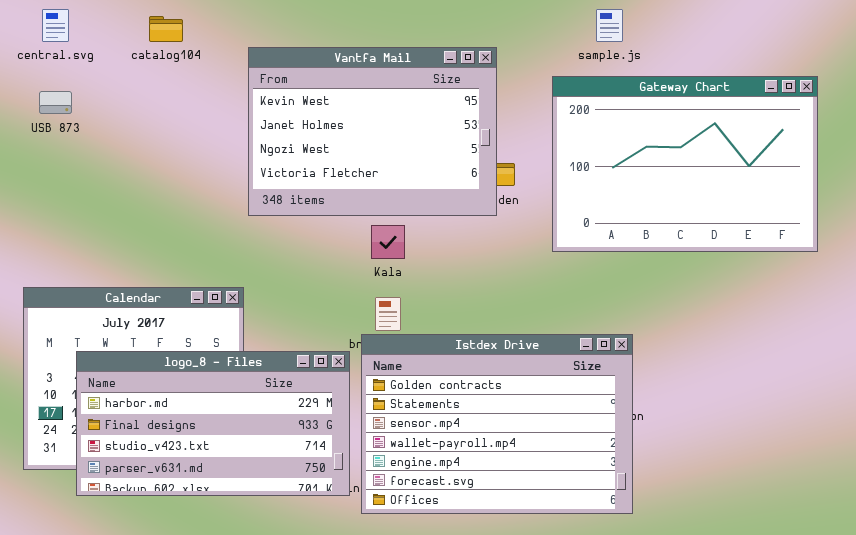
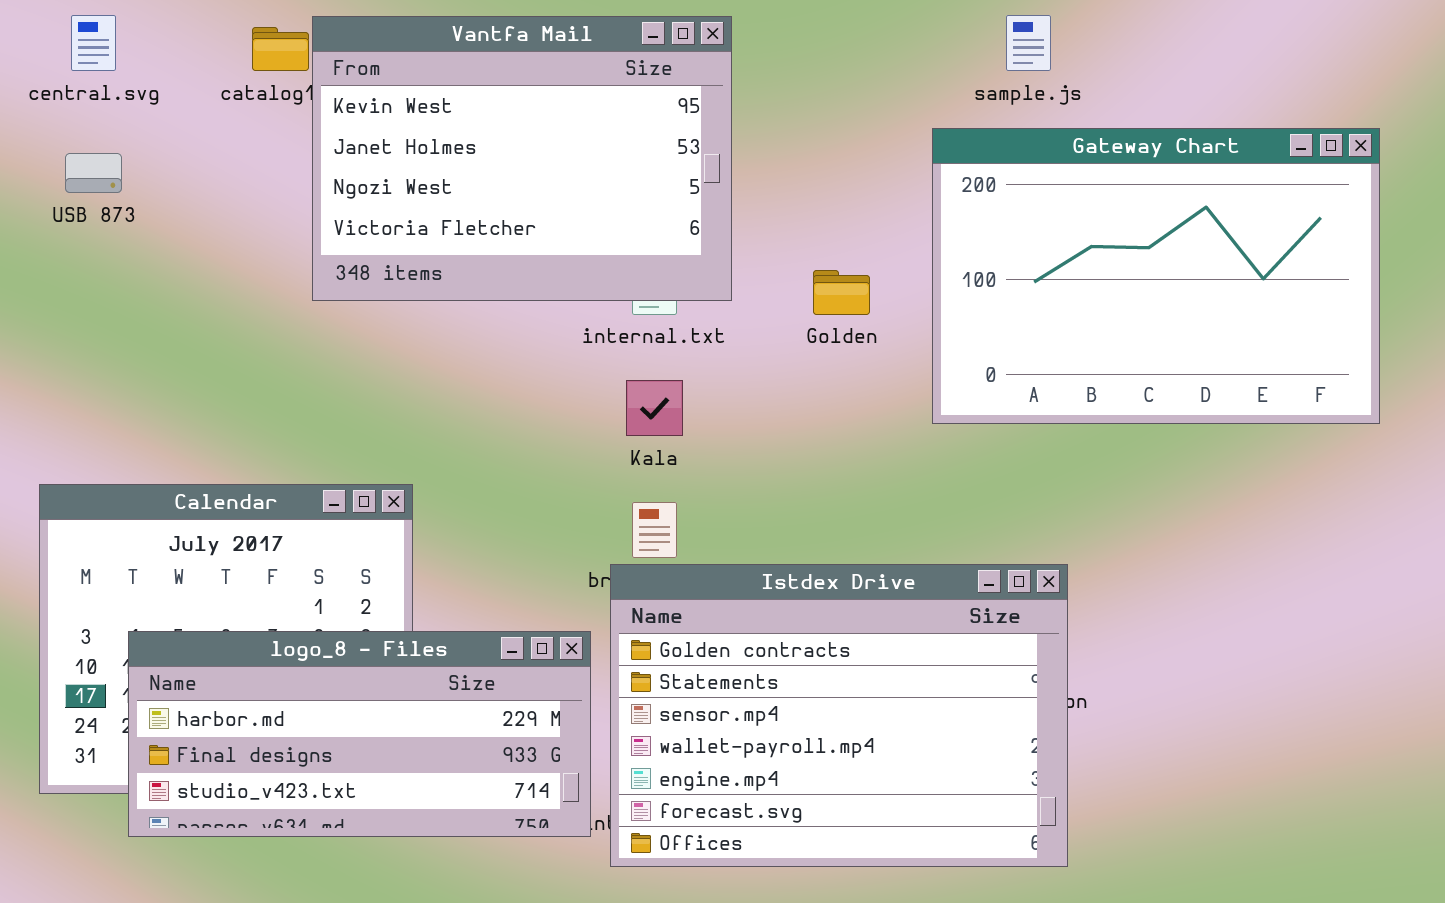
Vantfa Mail: [248,47,497,216] -> [312,16,732,301], moved
logo_8 - Files: [76,351,350,496] -> [128,631,591,837], resized

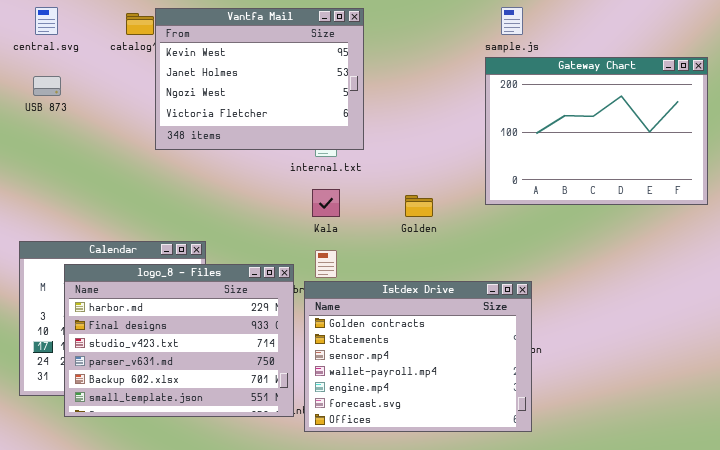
Gateway Chart: [932,128,1380,424] -> [485,57,708,205], moved
Golden: [813,270,870,315] -> [405,195,433,217], moved
logo_8 - Files: [128,631,591,837] -> [64,264,294,417], resized

